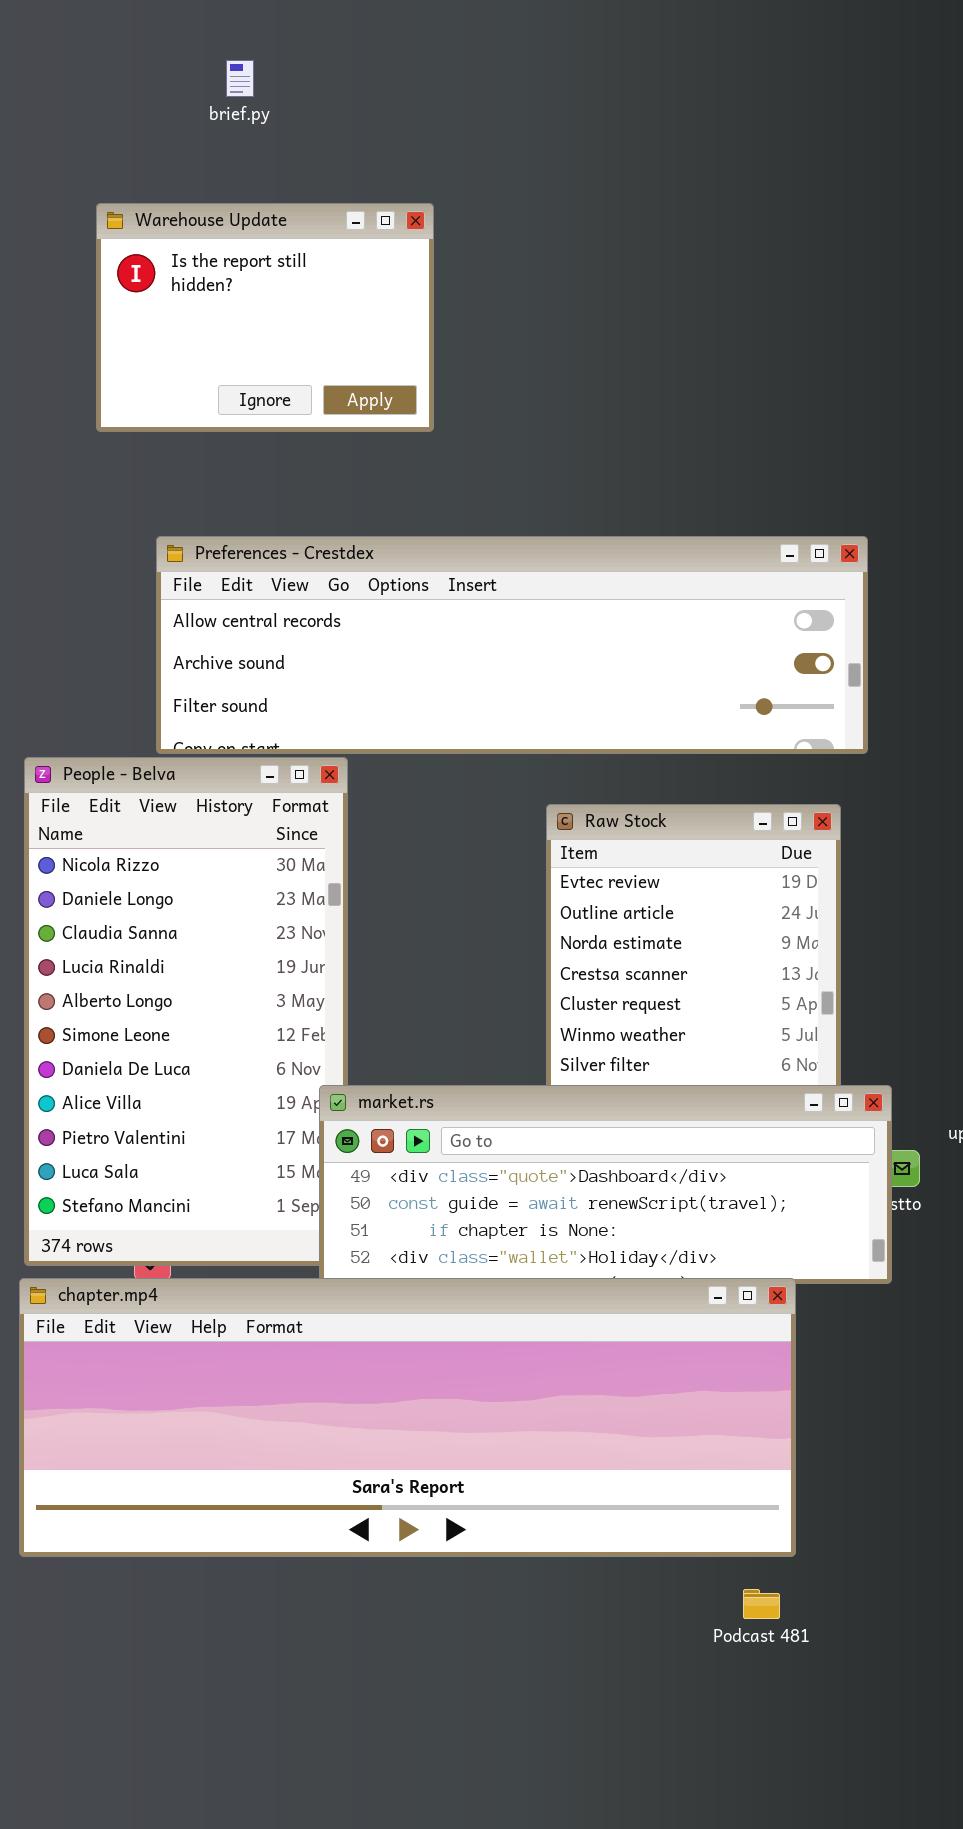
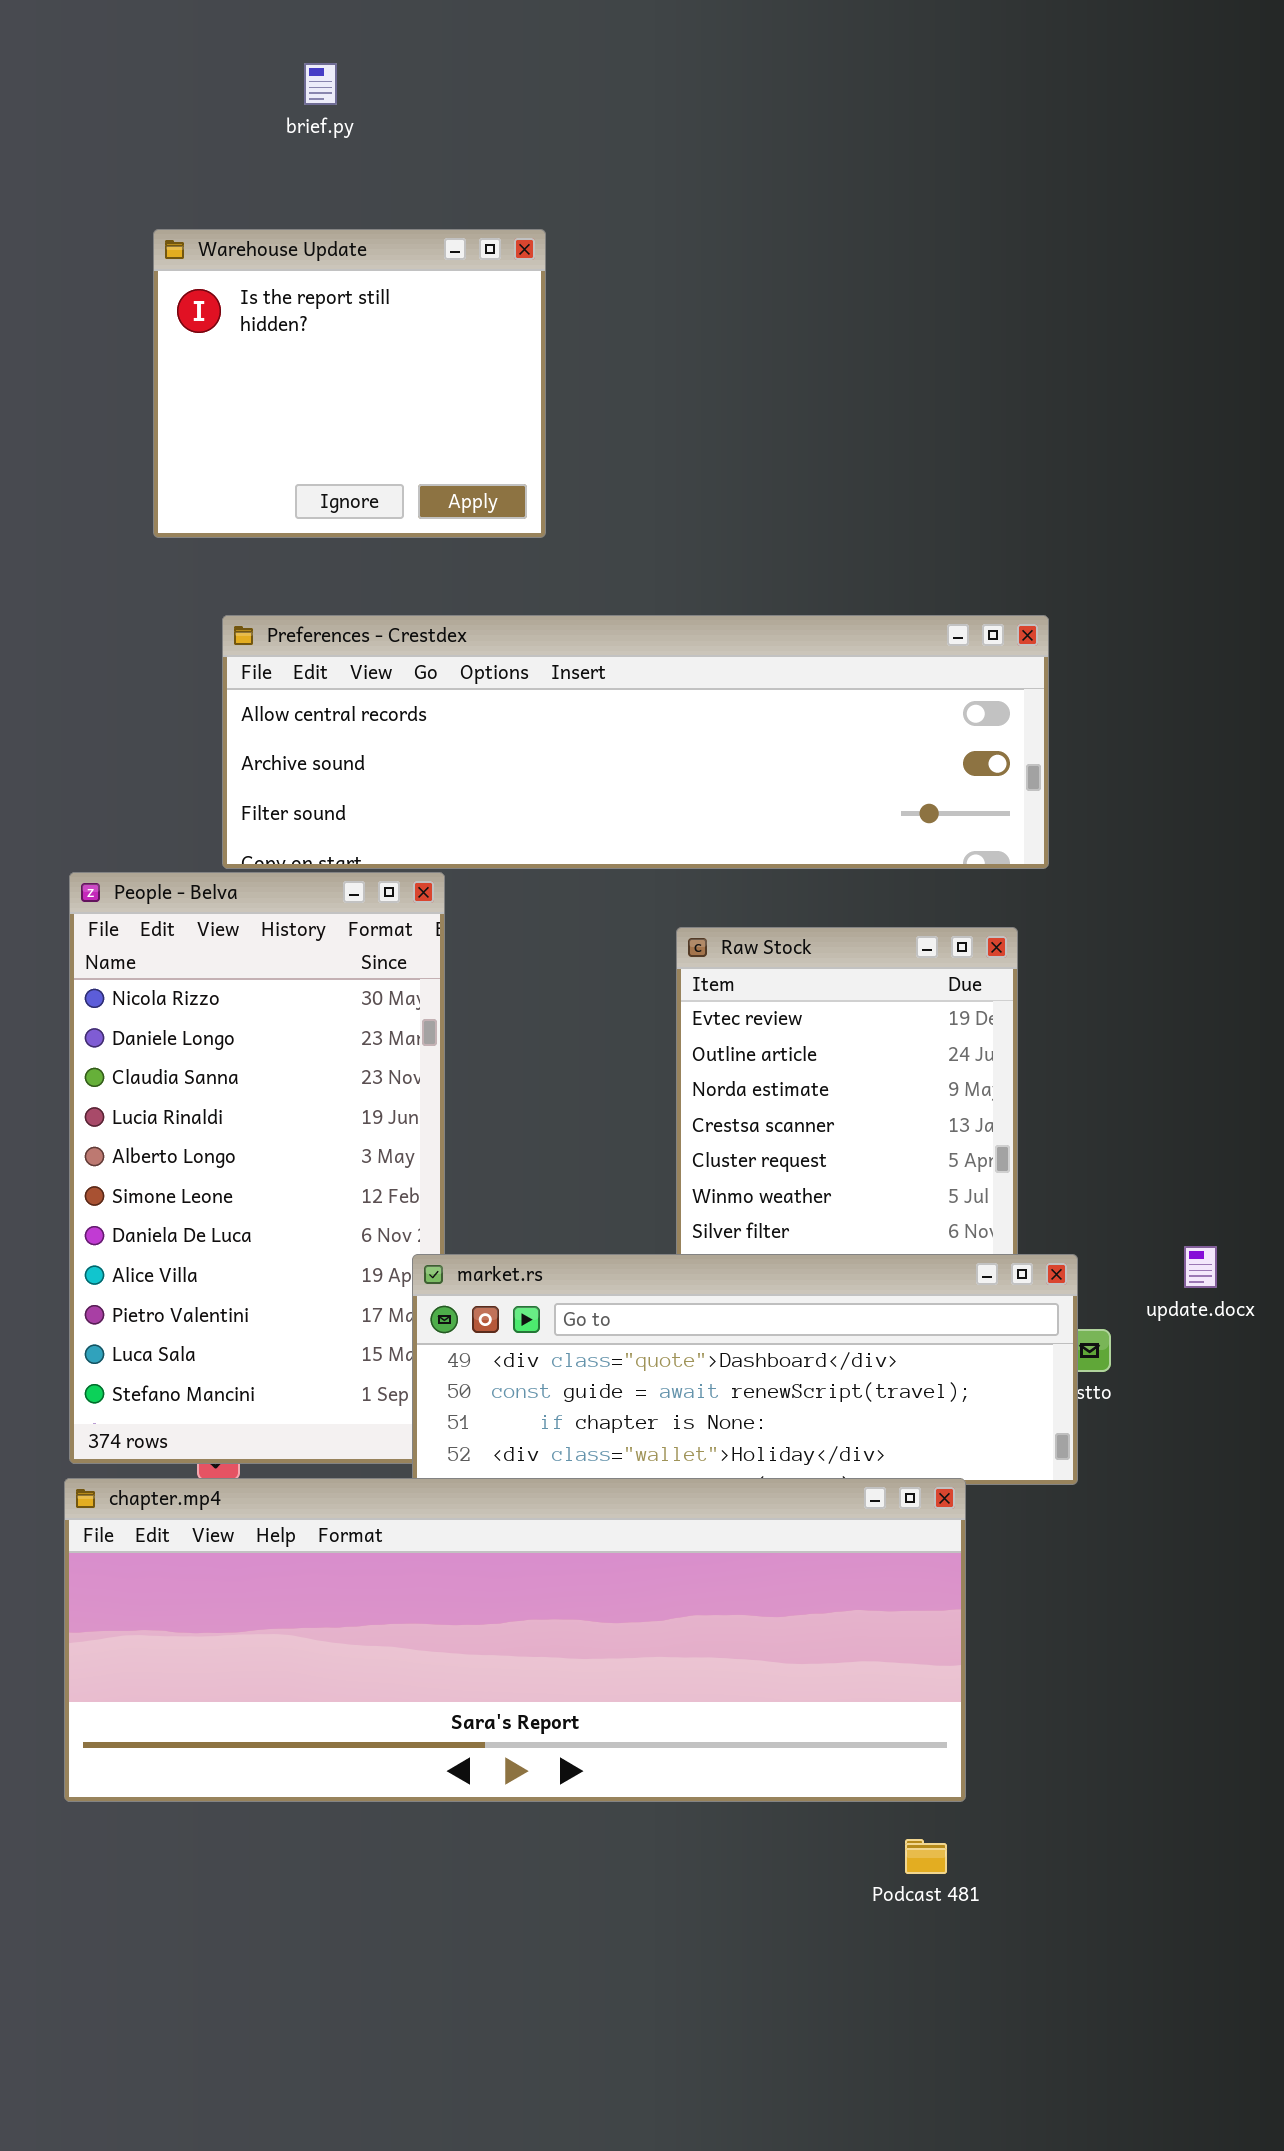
Warehouse Update: [96,203,434,432] -> [153,229,546,538], resized

